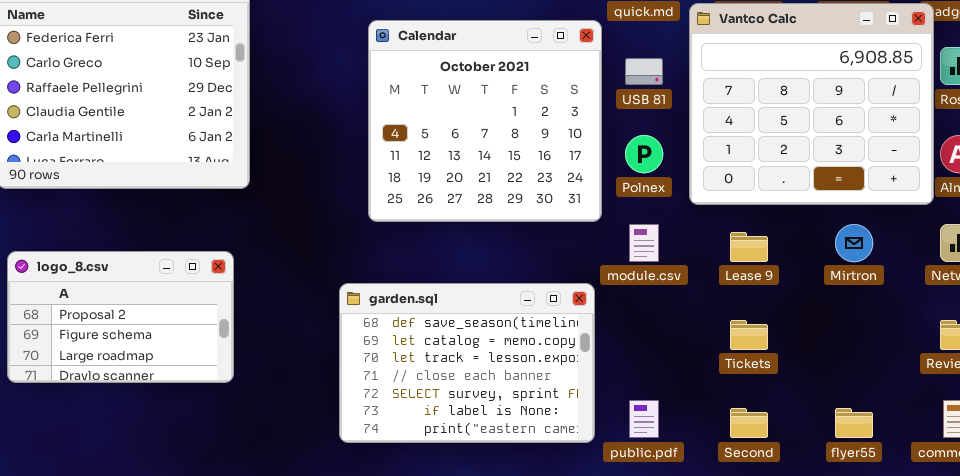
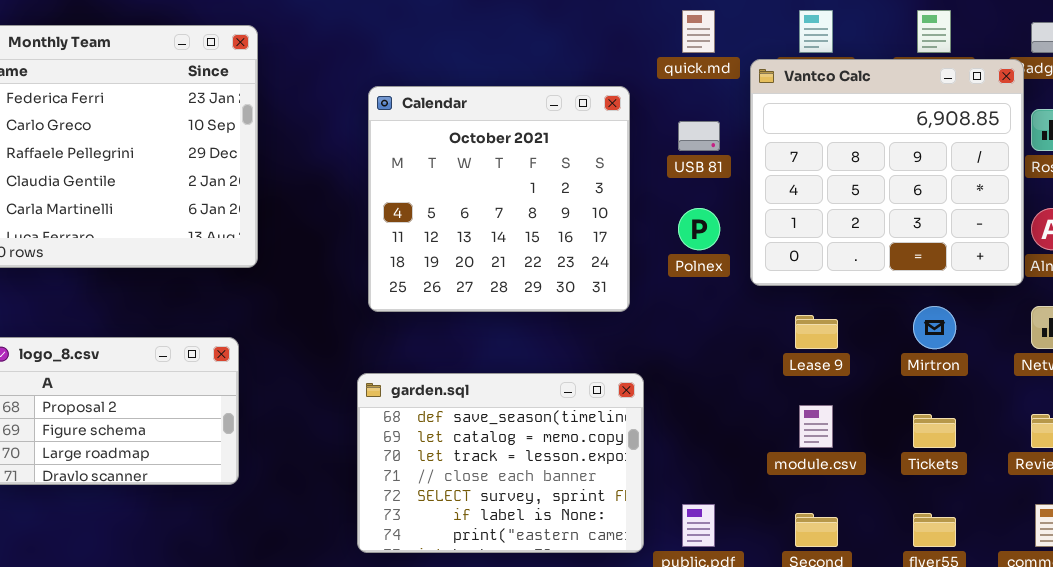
Calendar: [368,20,602,222] -> [368,86,630,312], moved
module.csv: [629,224,659,262] -> [799,405,833,448], moved
Tickets: [730,320,768,350] -> [913,414,956,448], moved

